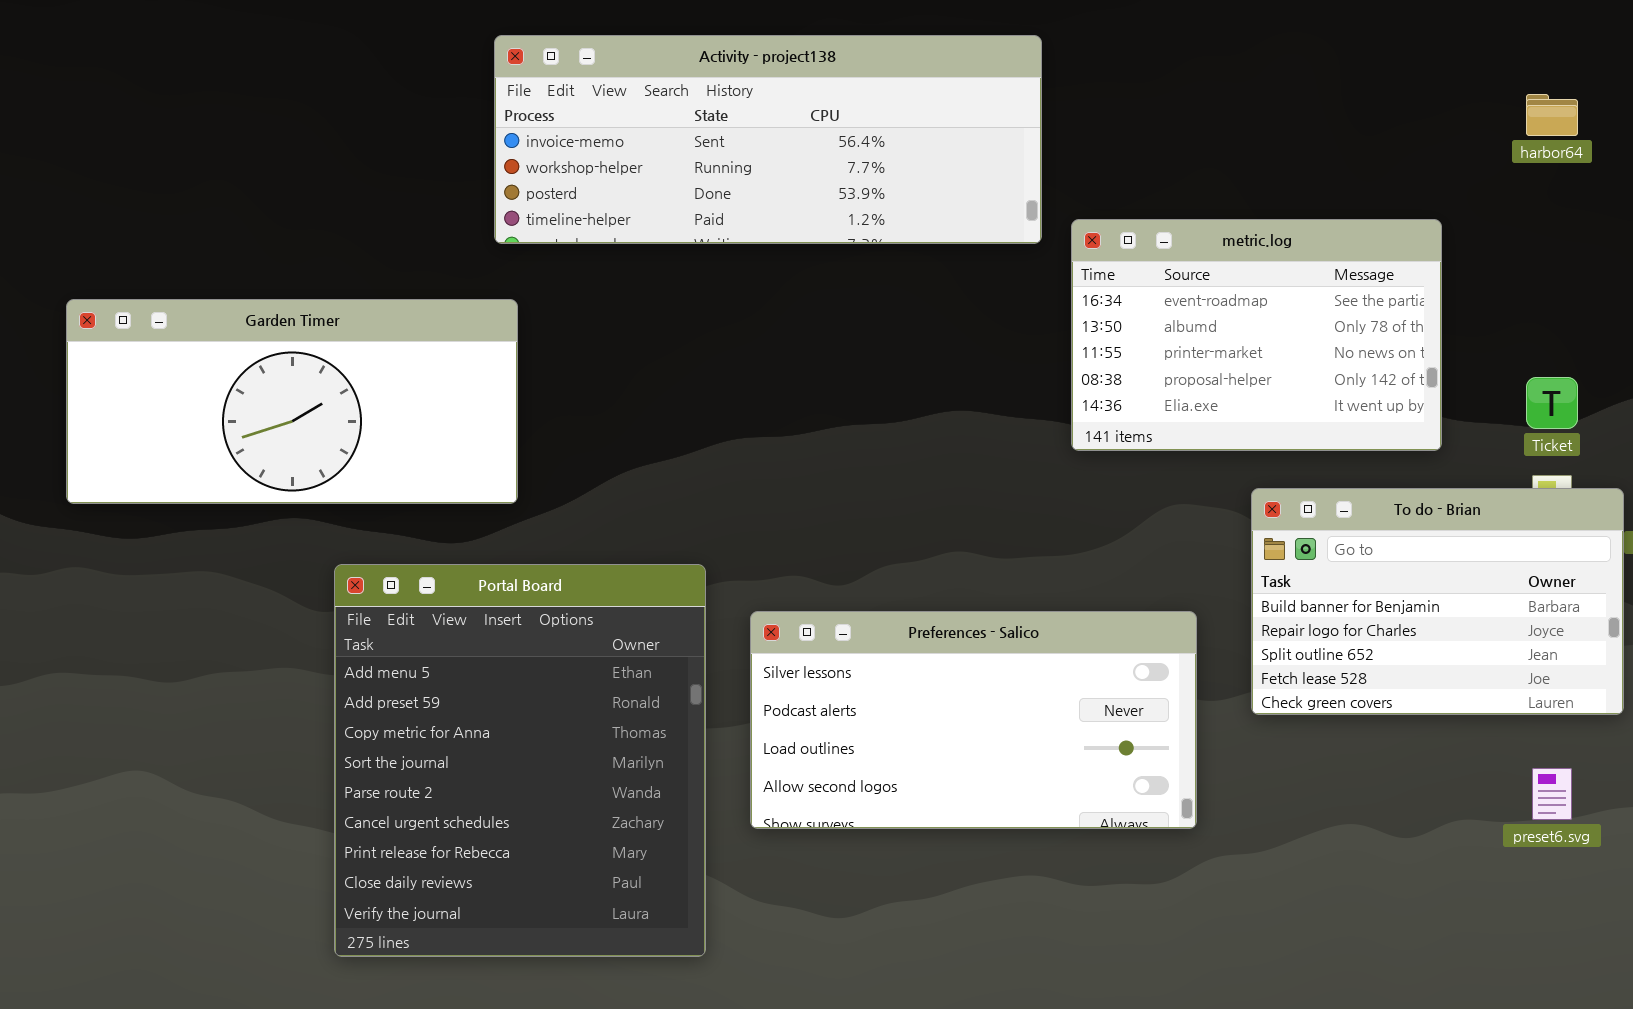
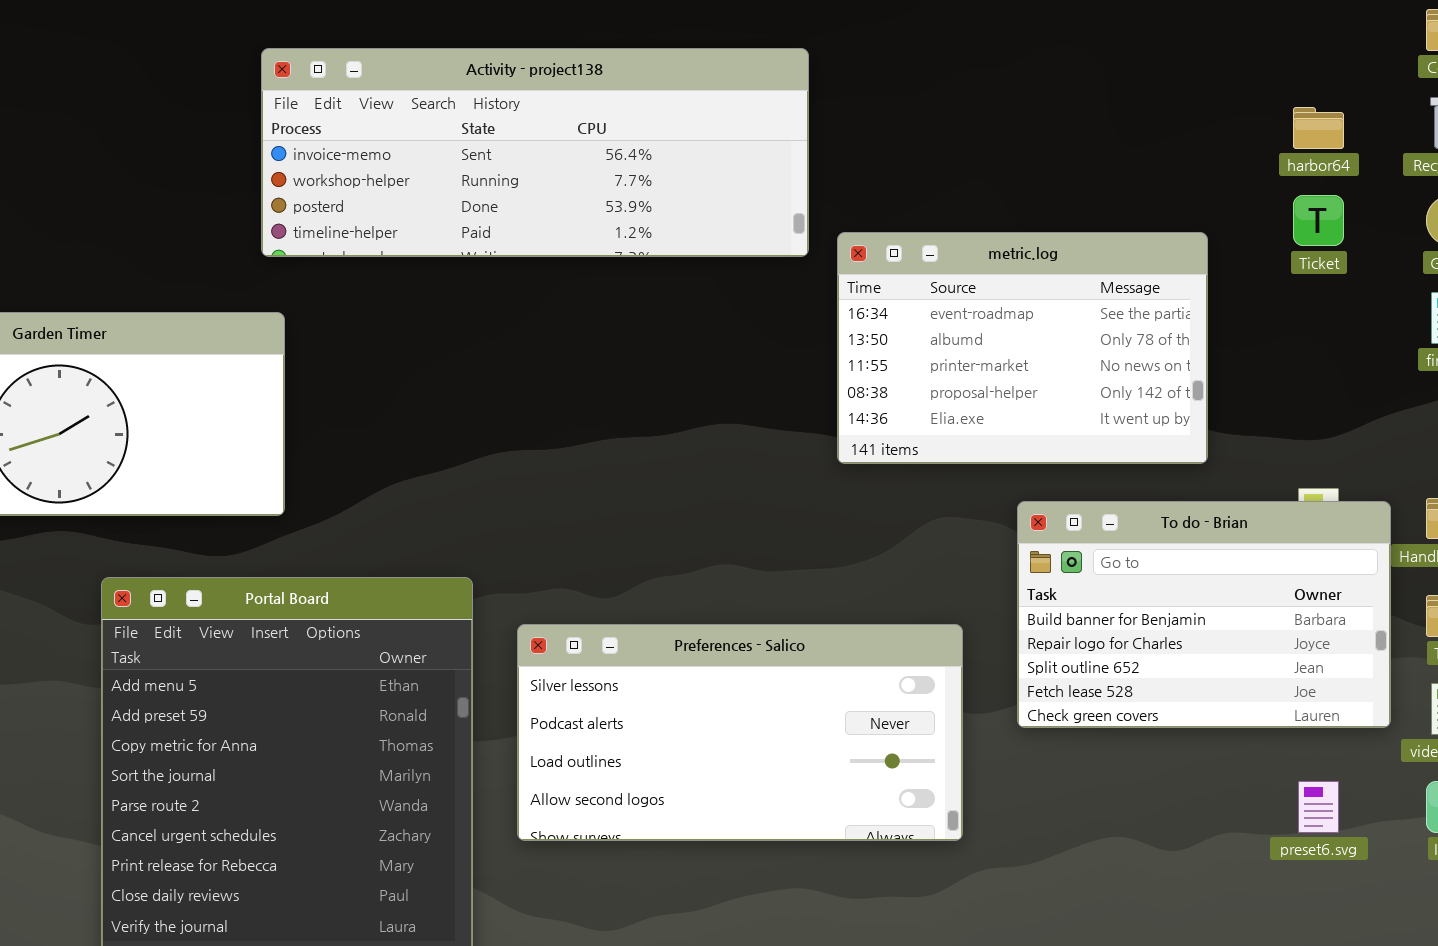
Ticket: [1526,377,1578,429] -> [1293,195,1344,246], moved

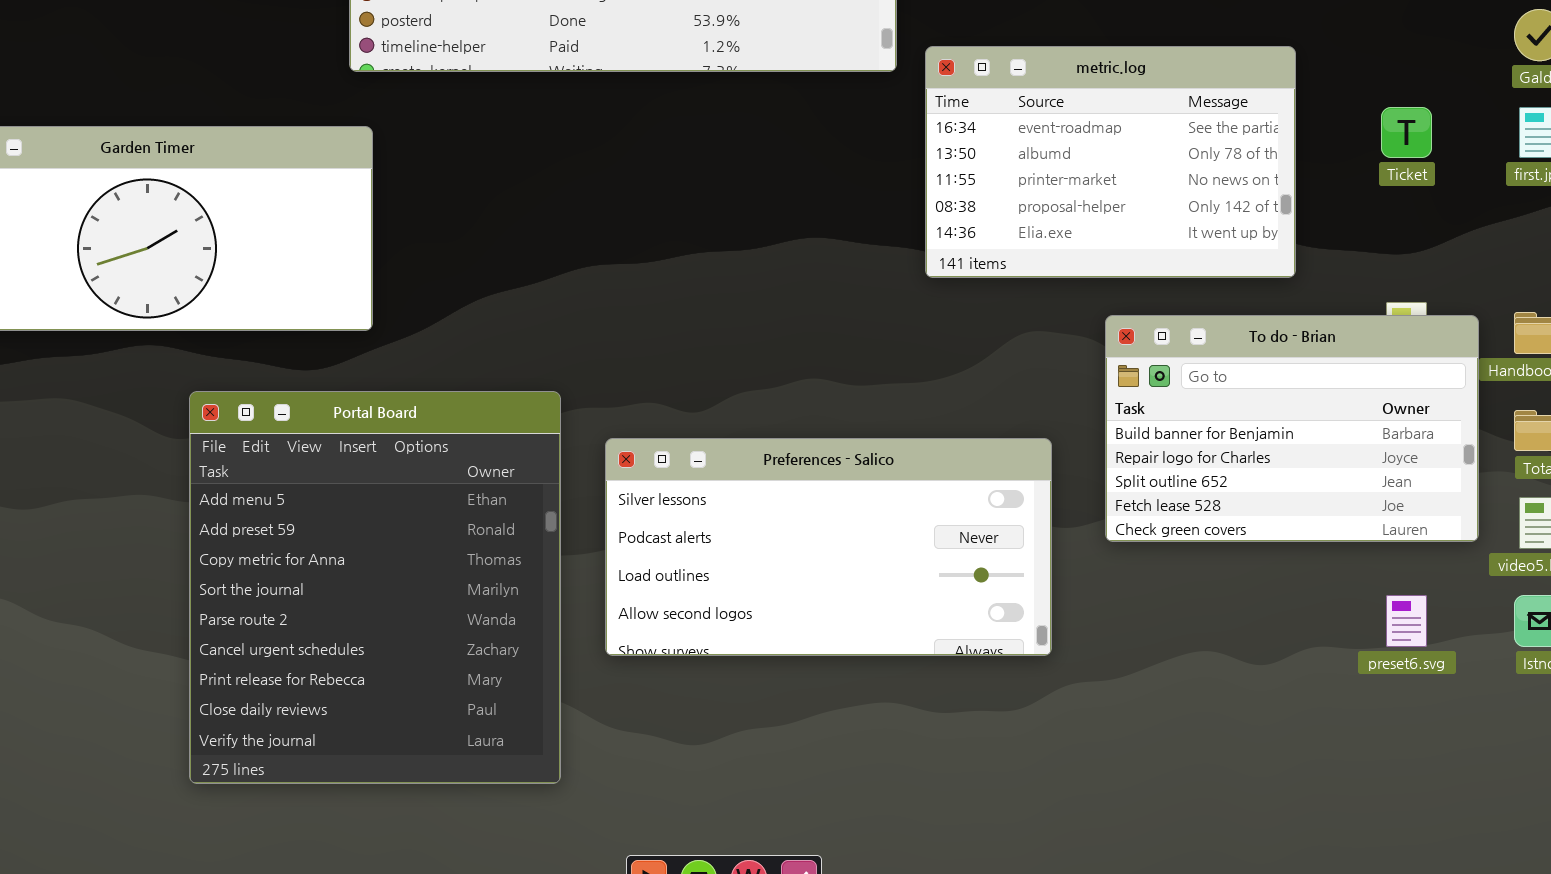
Ticket: [1293,195,1344,246] -> [1381,107,1432,158], moved

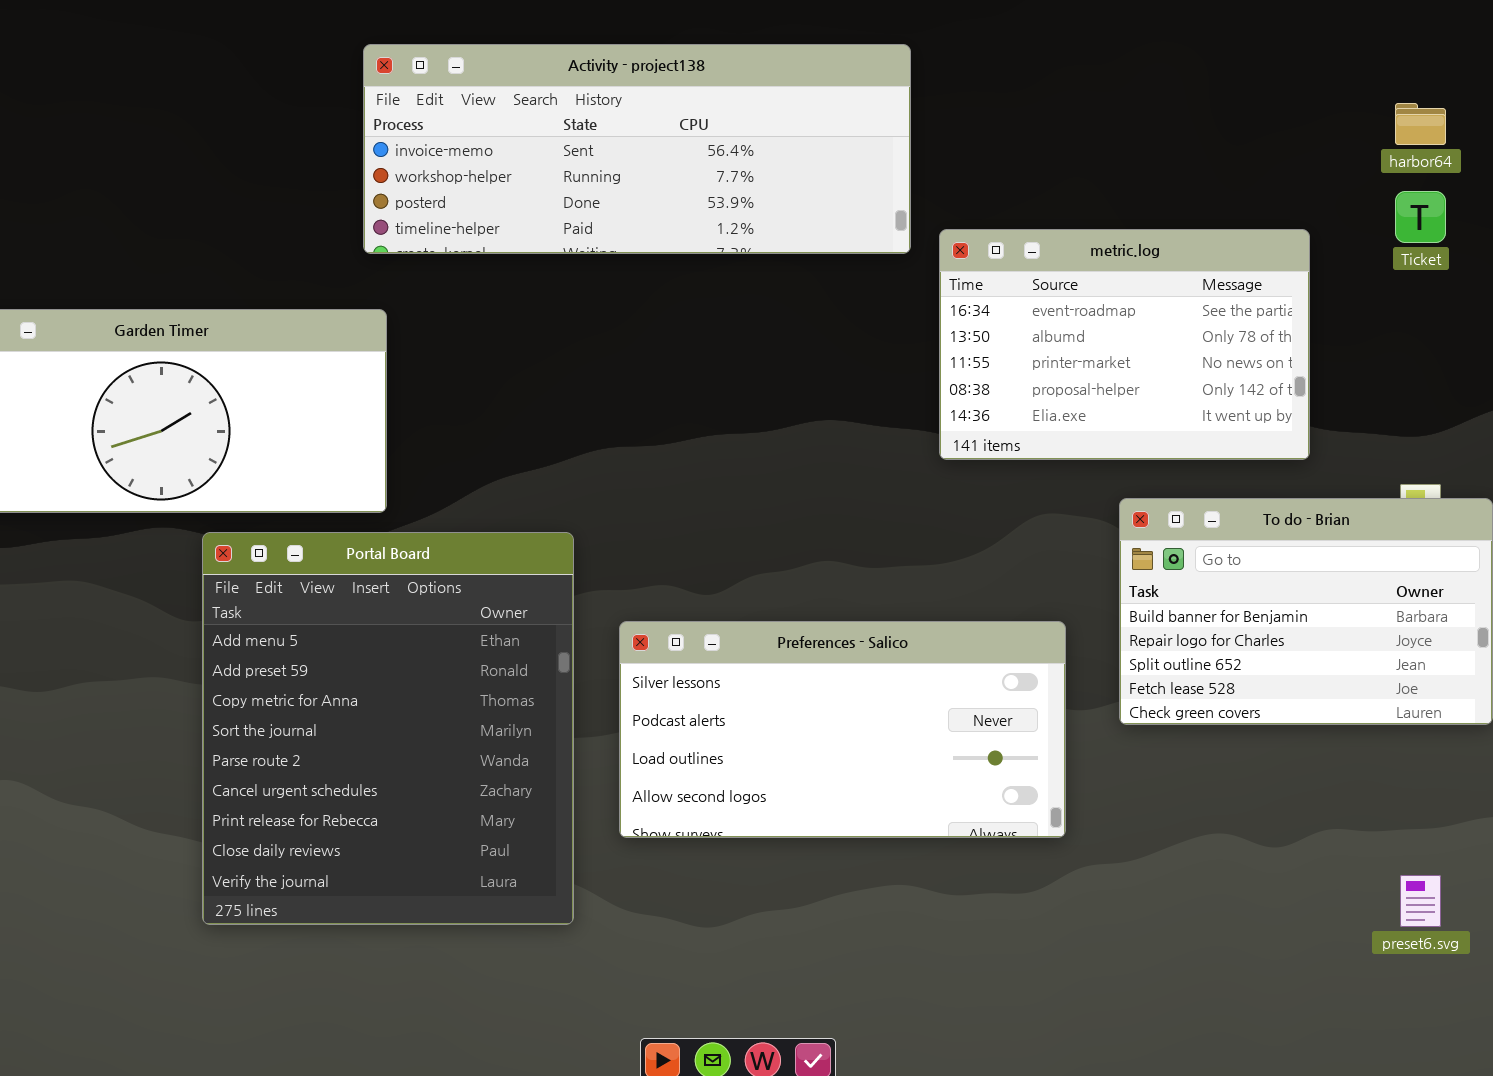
Ticket: [1381,107,1432,158] -> [1395,191,1446,243], moved
Portal Board: [189,391,561,784] -> [202,532,574,925], moved
preset6.svg: [1386,595,1427,647] -> [1400,875,1441,927], moved

